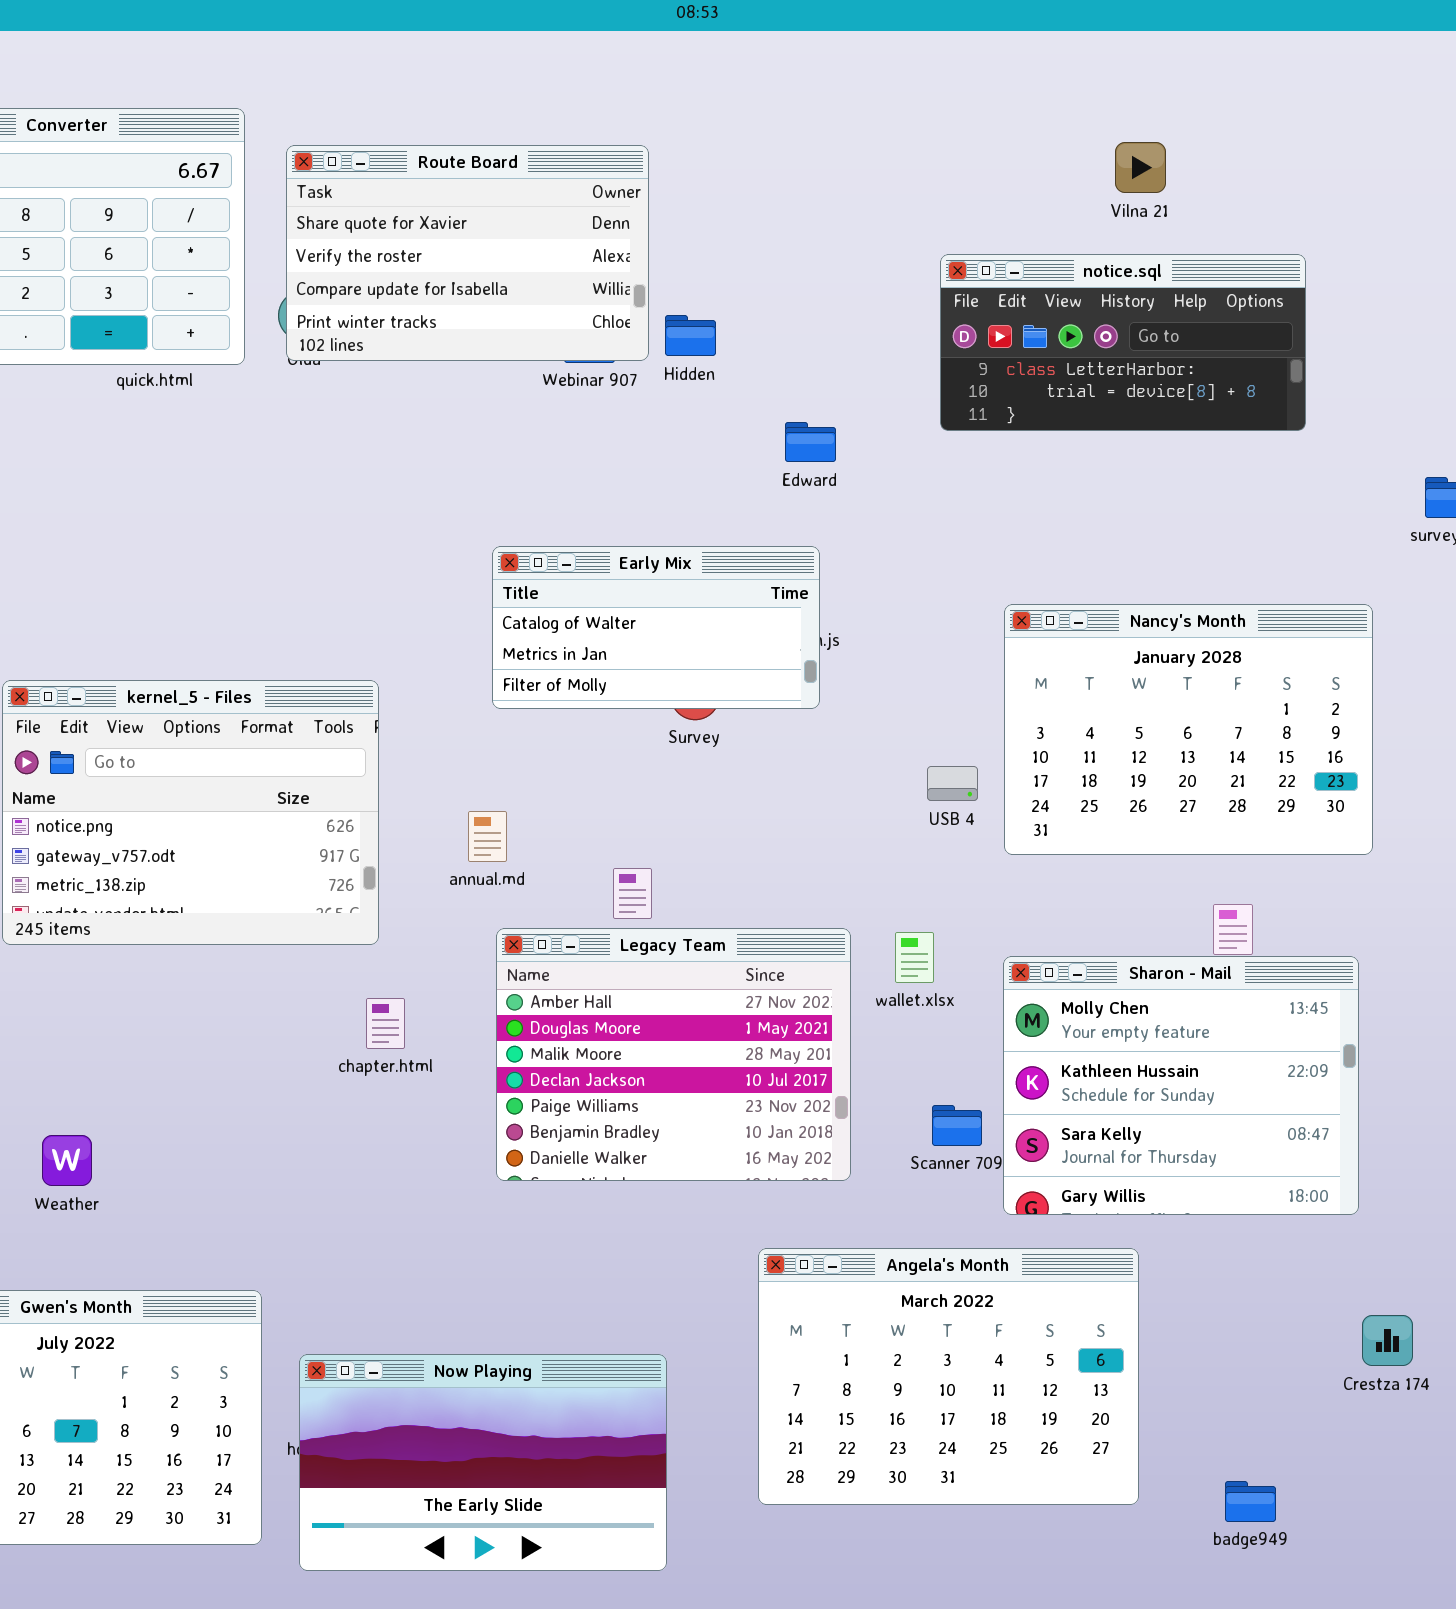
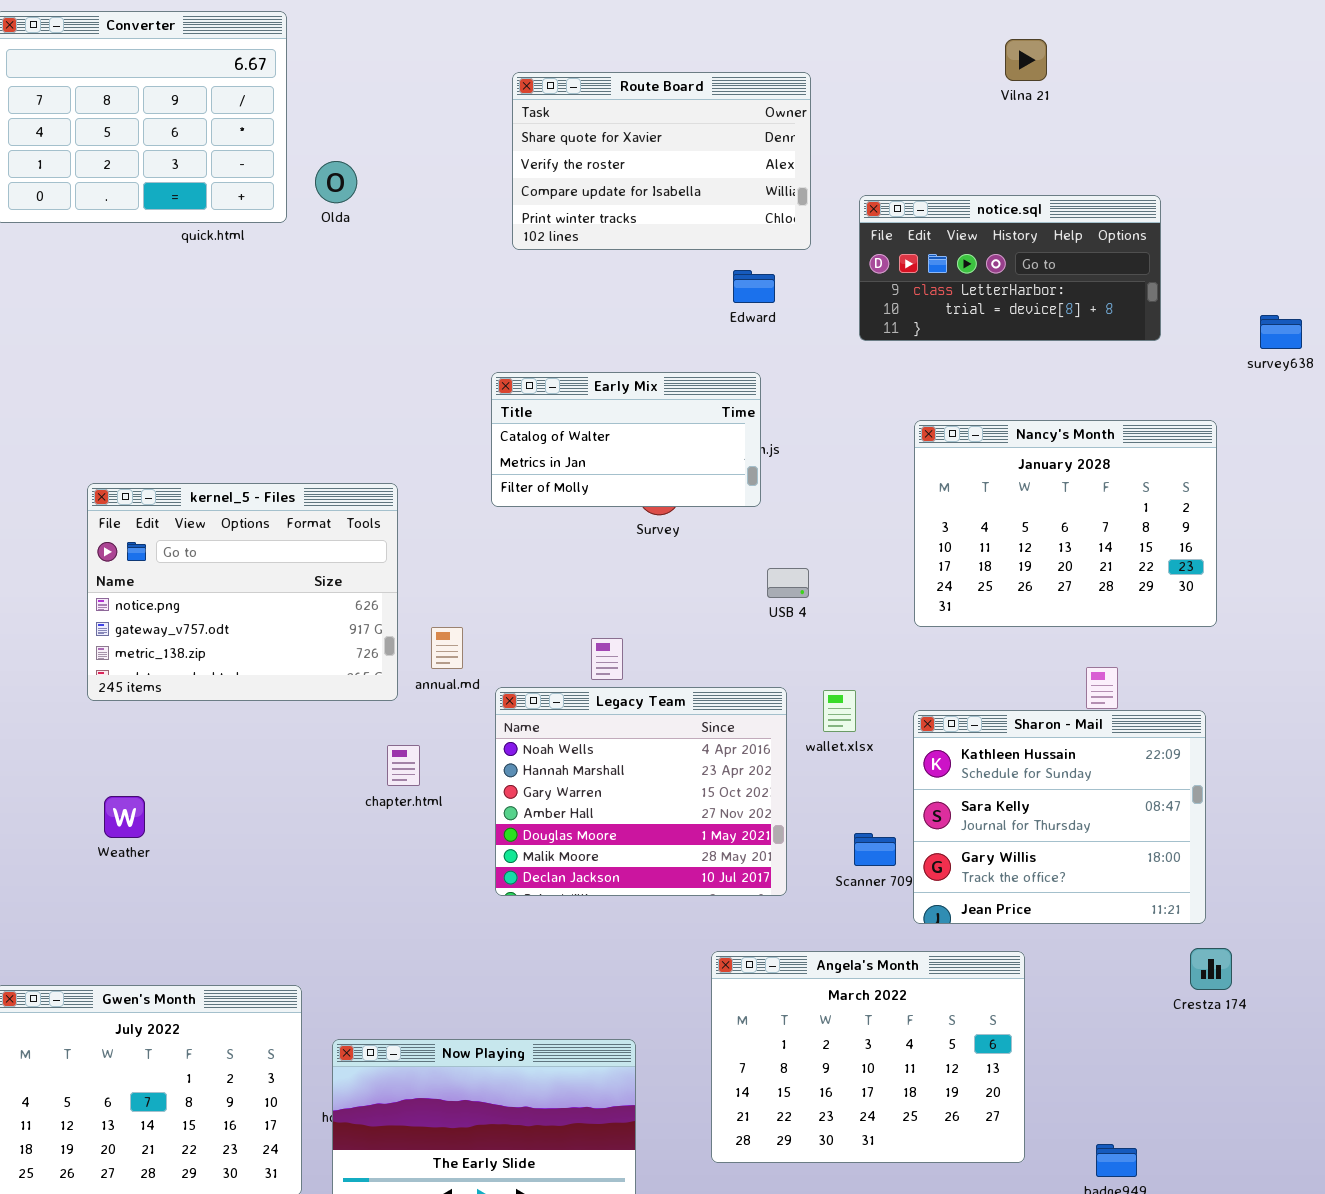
Route Board: [286,145,649,361] -> [512,72,811,250], moved
notice.sql: [940,254,1306,431] -> [859,195,1161,341], moved
USB 4: [927,766,978,801] -> [767,568,809,598], moved
annual.md: [468,811,507,862] -> [431,627,463,669], moved
Legacy Team: [496,928,851,1181] -> [495,687,787,896], scrolled up 3 rows
Sharon - Mail: [1003,956,1359,1215] -> [913,710,1206,924], scrolled down 1 row
Weather: [42,1135,92,1186] -> [104,796,145,838], moved
Crestza 174: [1362,1315,1413,1366] -> [1190,948,1232,990], moved

